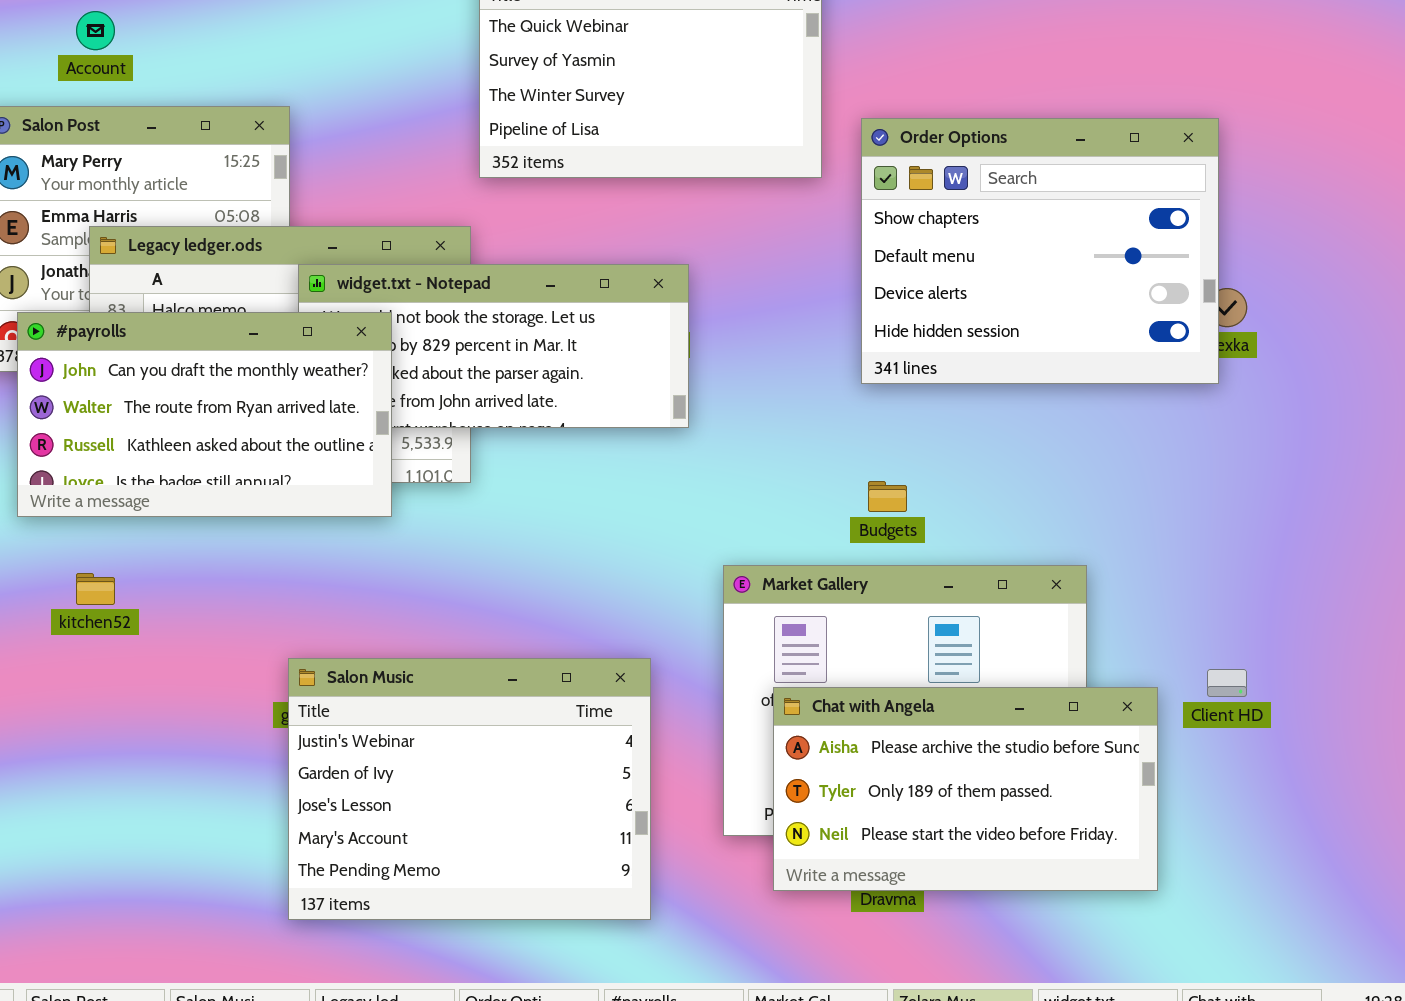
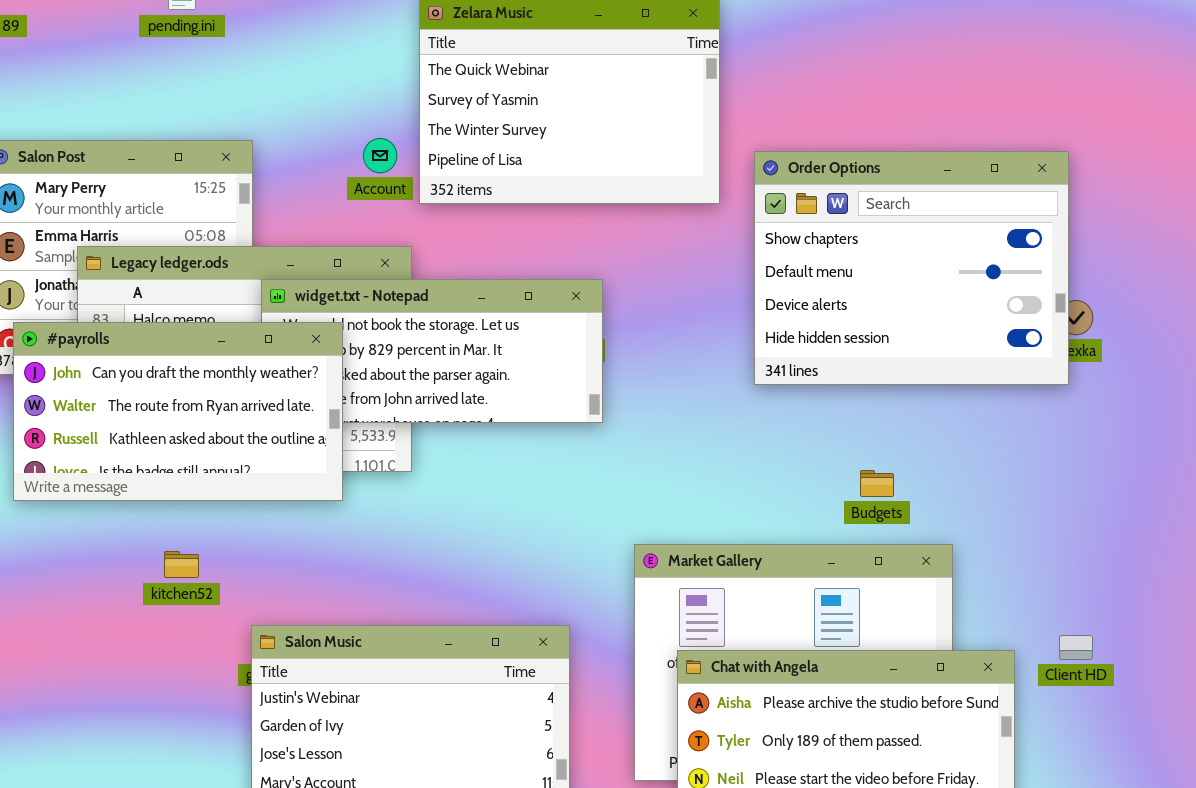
Account: [76,11,115,50] -> [363,138,397,173], moved
Budgets: [868,481,907,512] -> [860,470,894,497], moved
kitchen52: [76,573,115,605] -> [164,551,199,578], moved

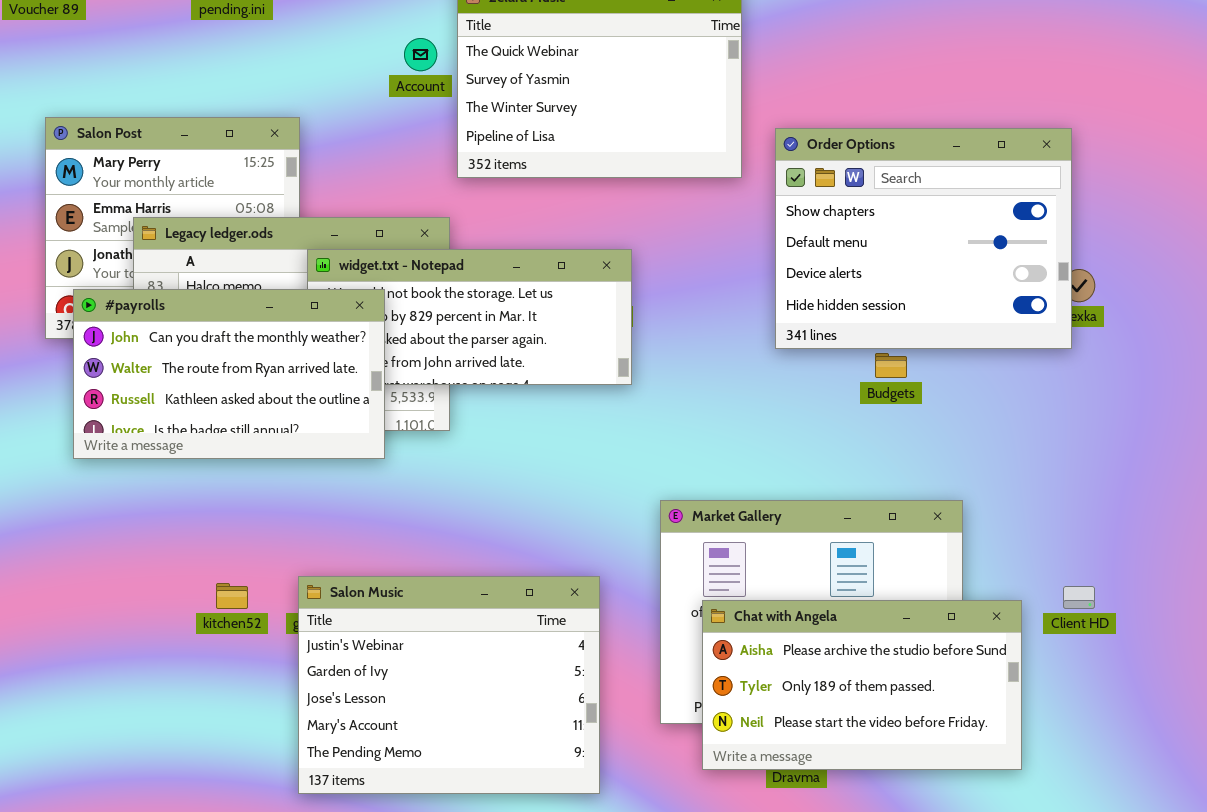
Account: [363,138,397,173] -> [404,38,437,71], moved
Budgets: [860,470,894,497] -> [875,353,907,378], moved
kitchen52: [164,551,199,578] -> [216,583,248,609], moved

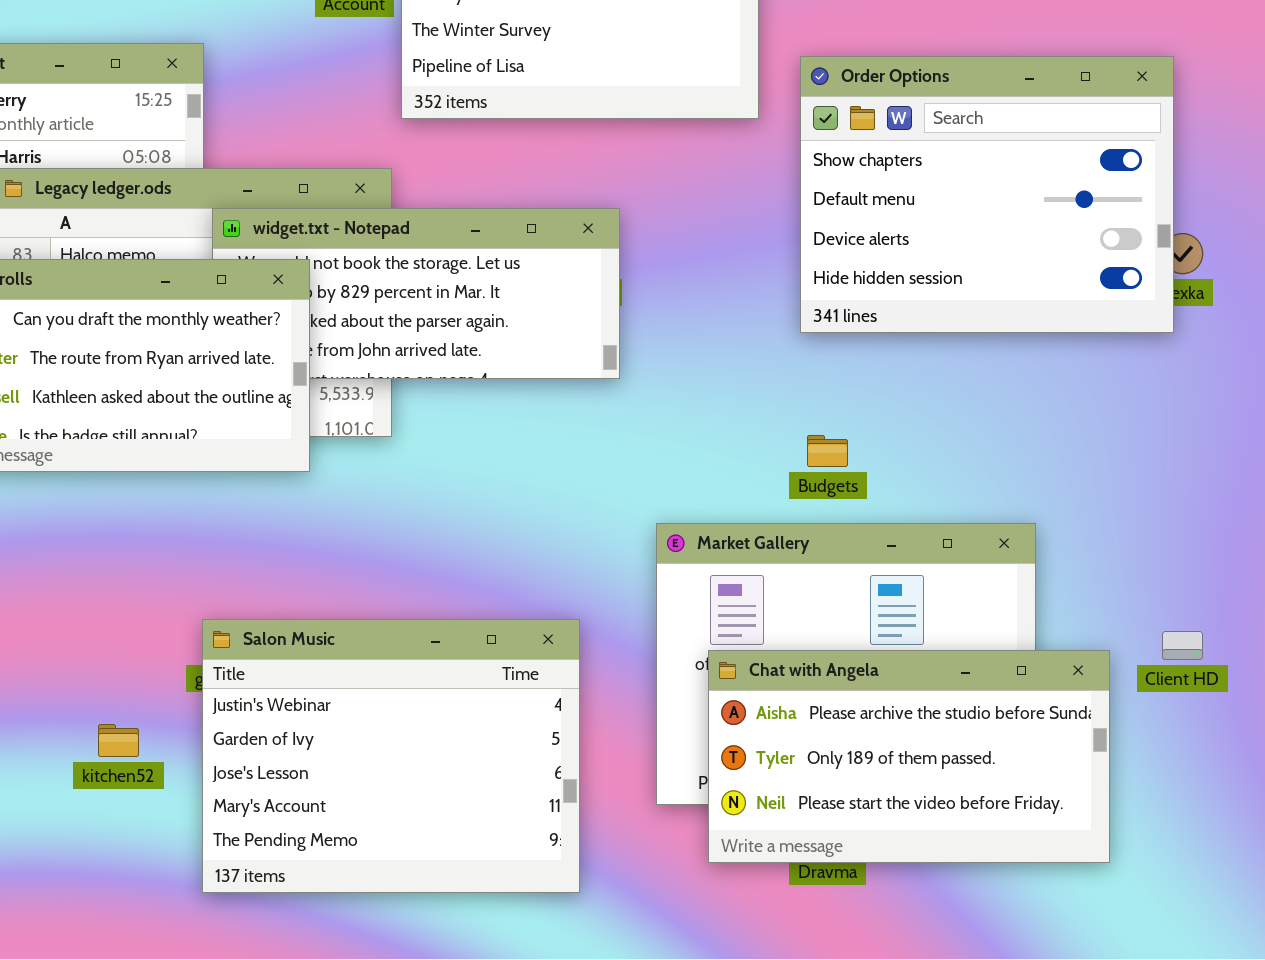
Budgets: [875,353,907,378] -> [807,435,848,467], moved
kitchen52: [216,583,248,609] -> [98,724,139,757], moved

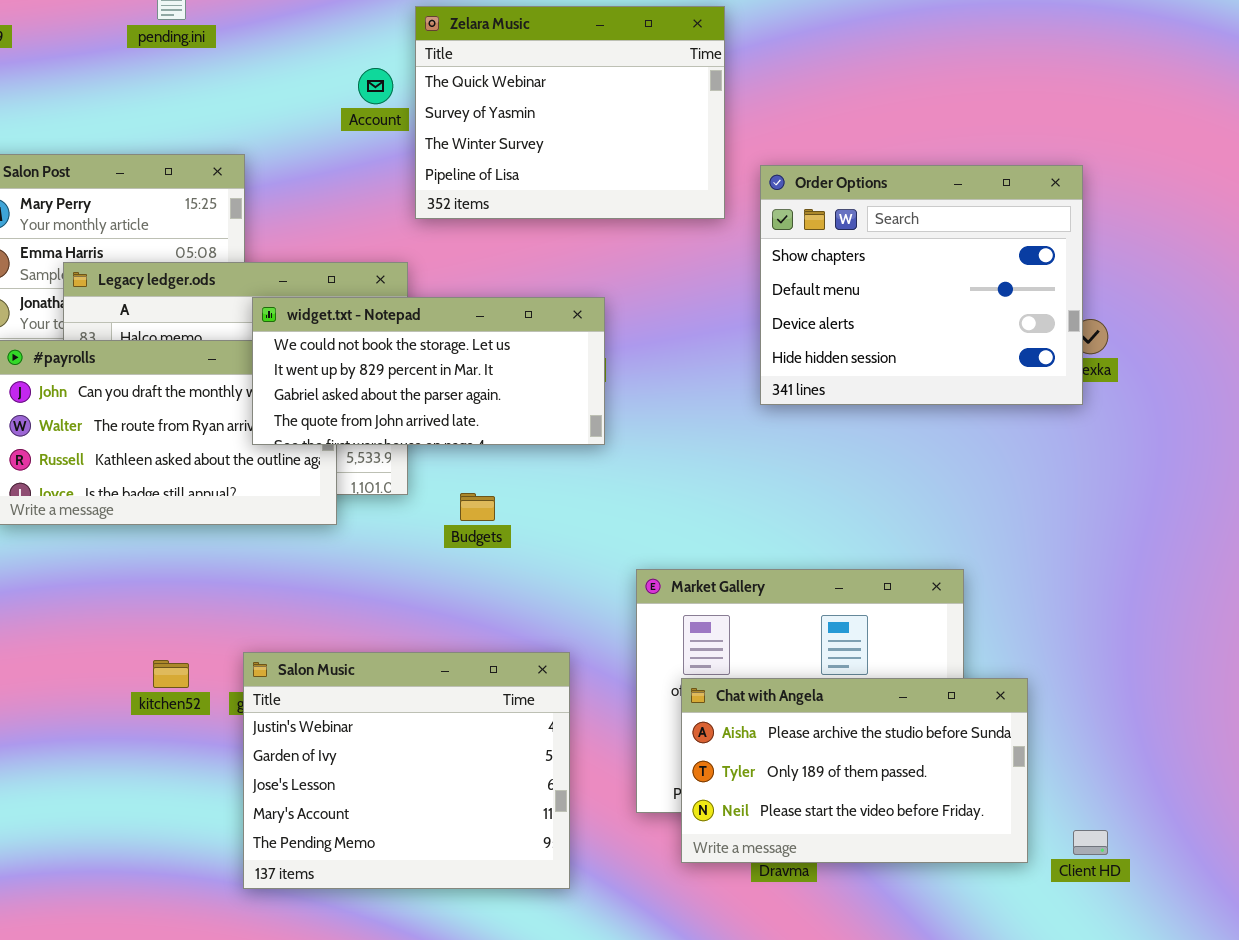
widget.txt - Notepad: [212,208,620,379] -> [252,297,605,445], raised
Budgets: [807,435,848,467] -> [460,493,495,521], moved
Client HD: [1162,631,1203,660] -> [1073,830,1108,855], moved
kitchen52: [98,724,139,757] -> [153,660,189,688], moved

